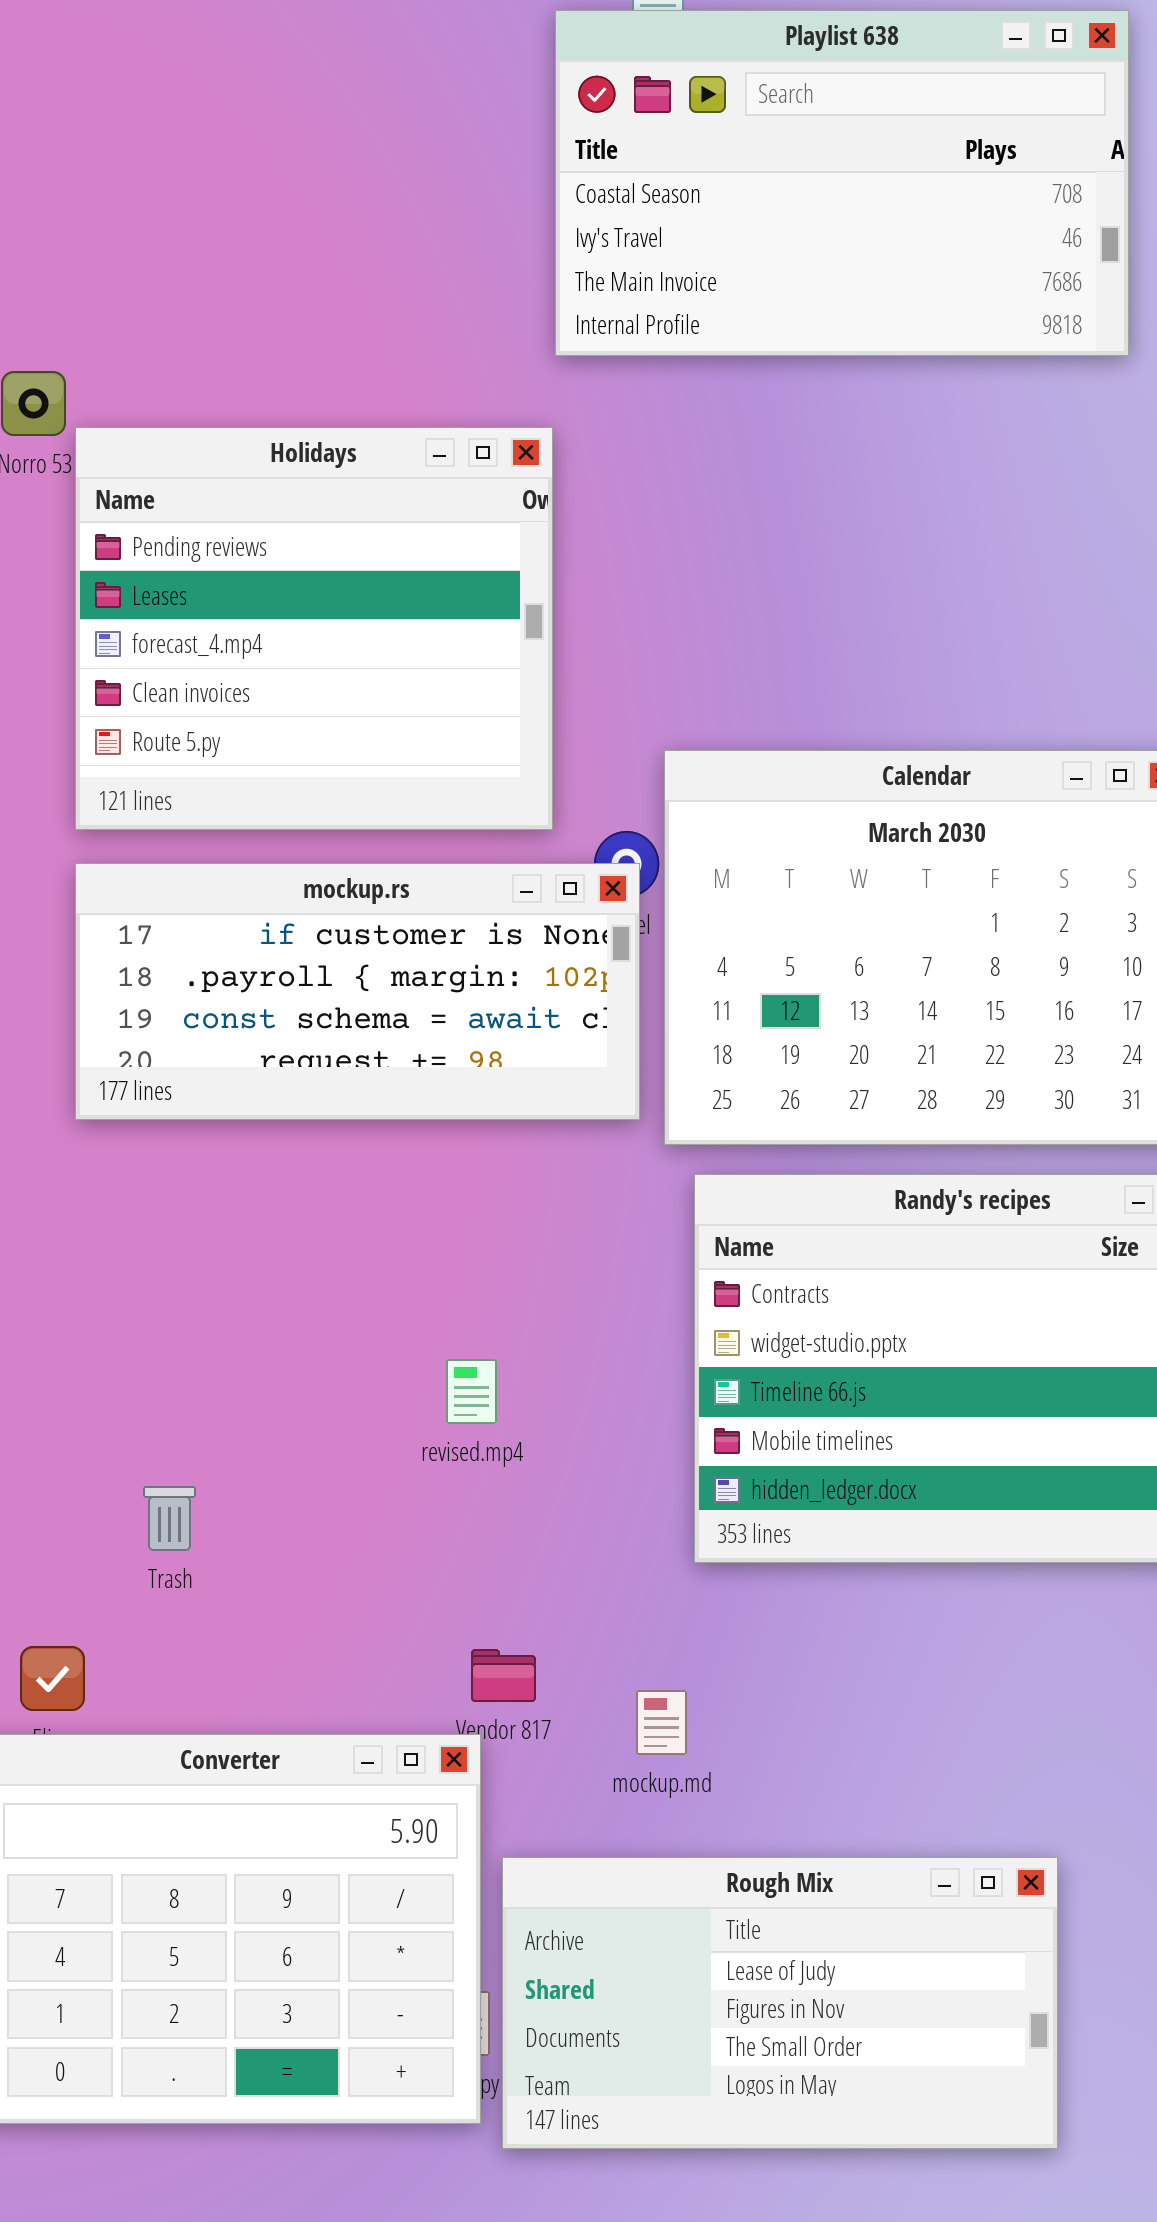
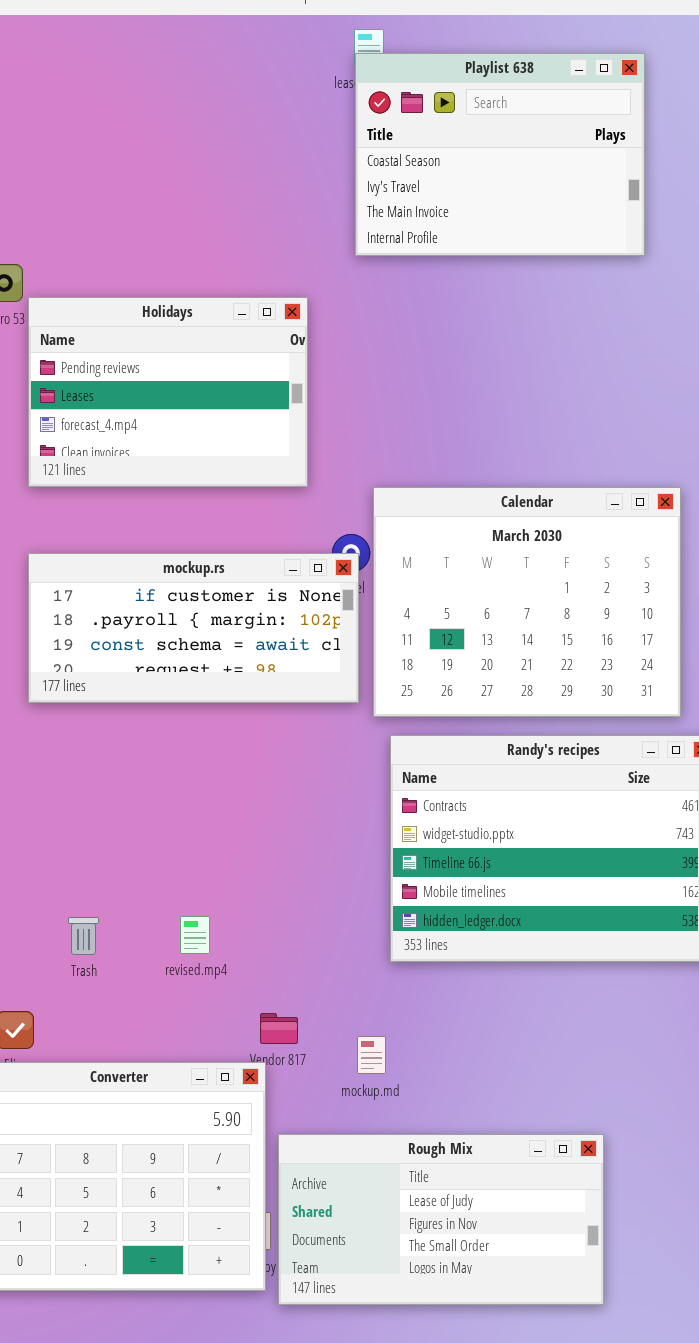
Playlist 638: [555,10,1129,356] -> [355,53,645,256], resized
Holidays: [75,427,553,830] -> [28,297,308,487], resized
revised.mp4: [446,1359,497,1424] -> [180,916,210,954], moved

